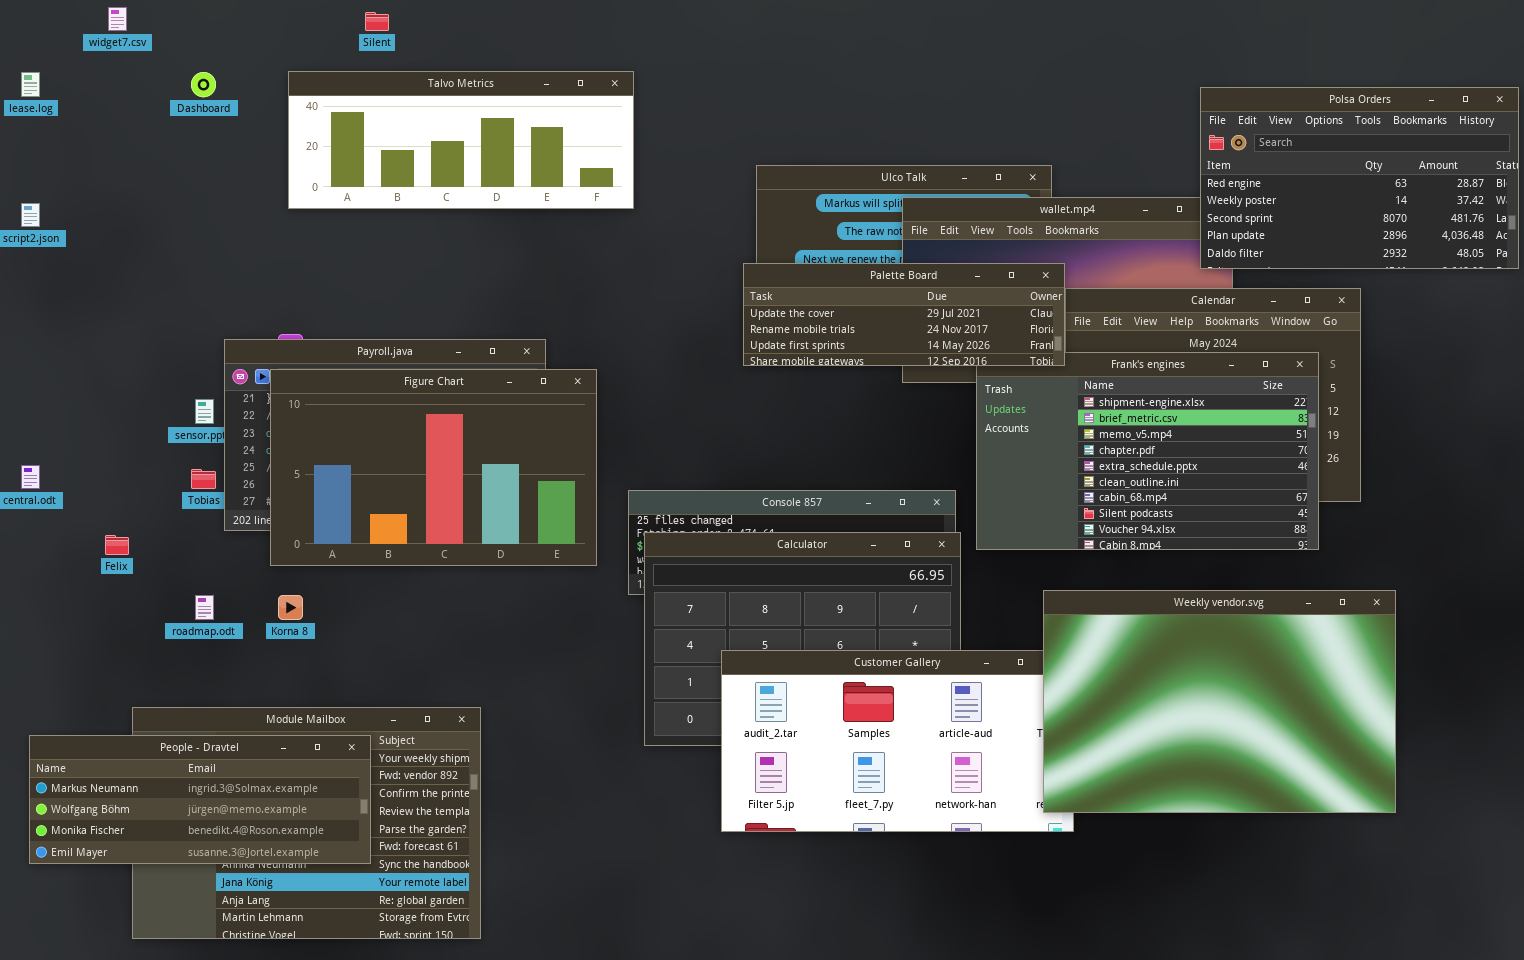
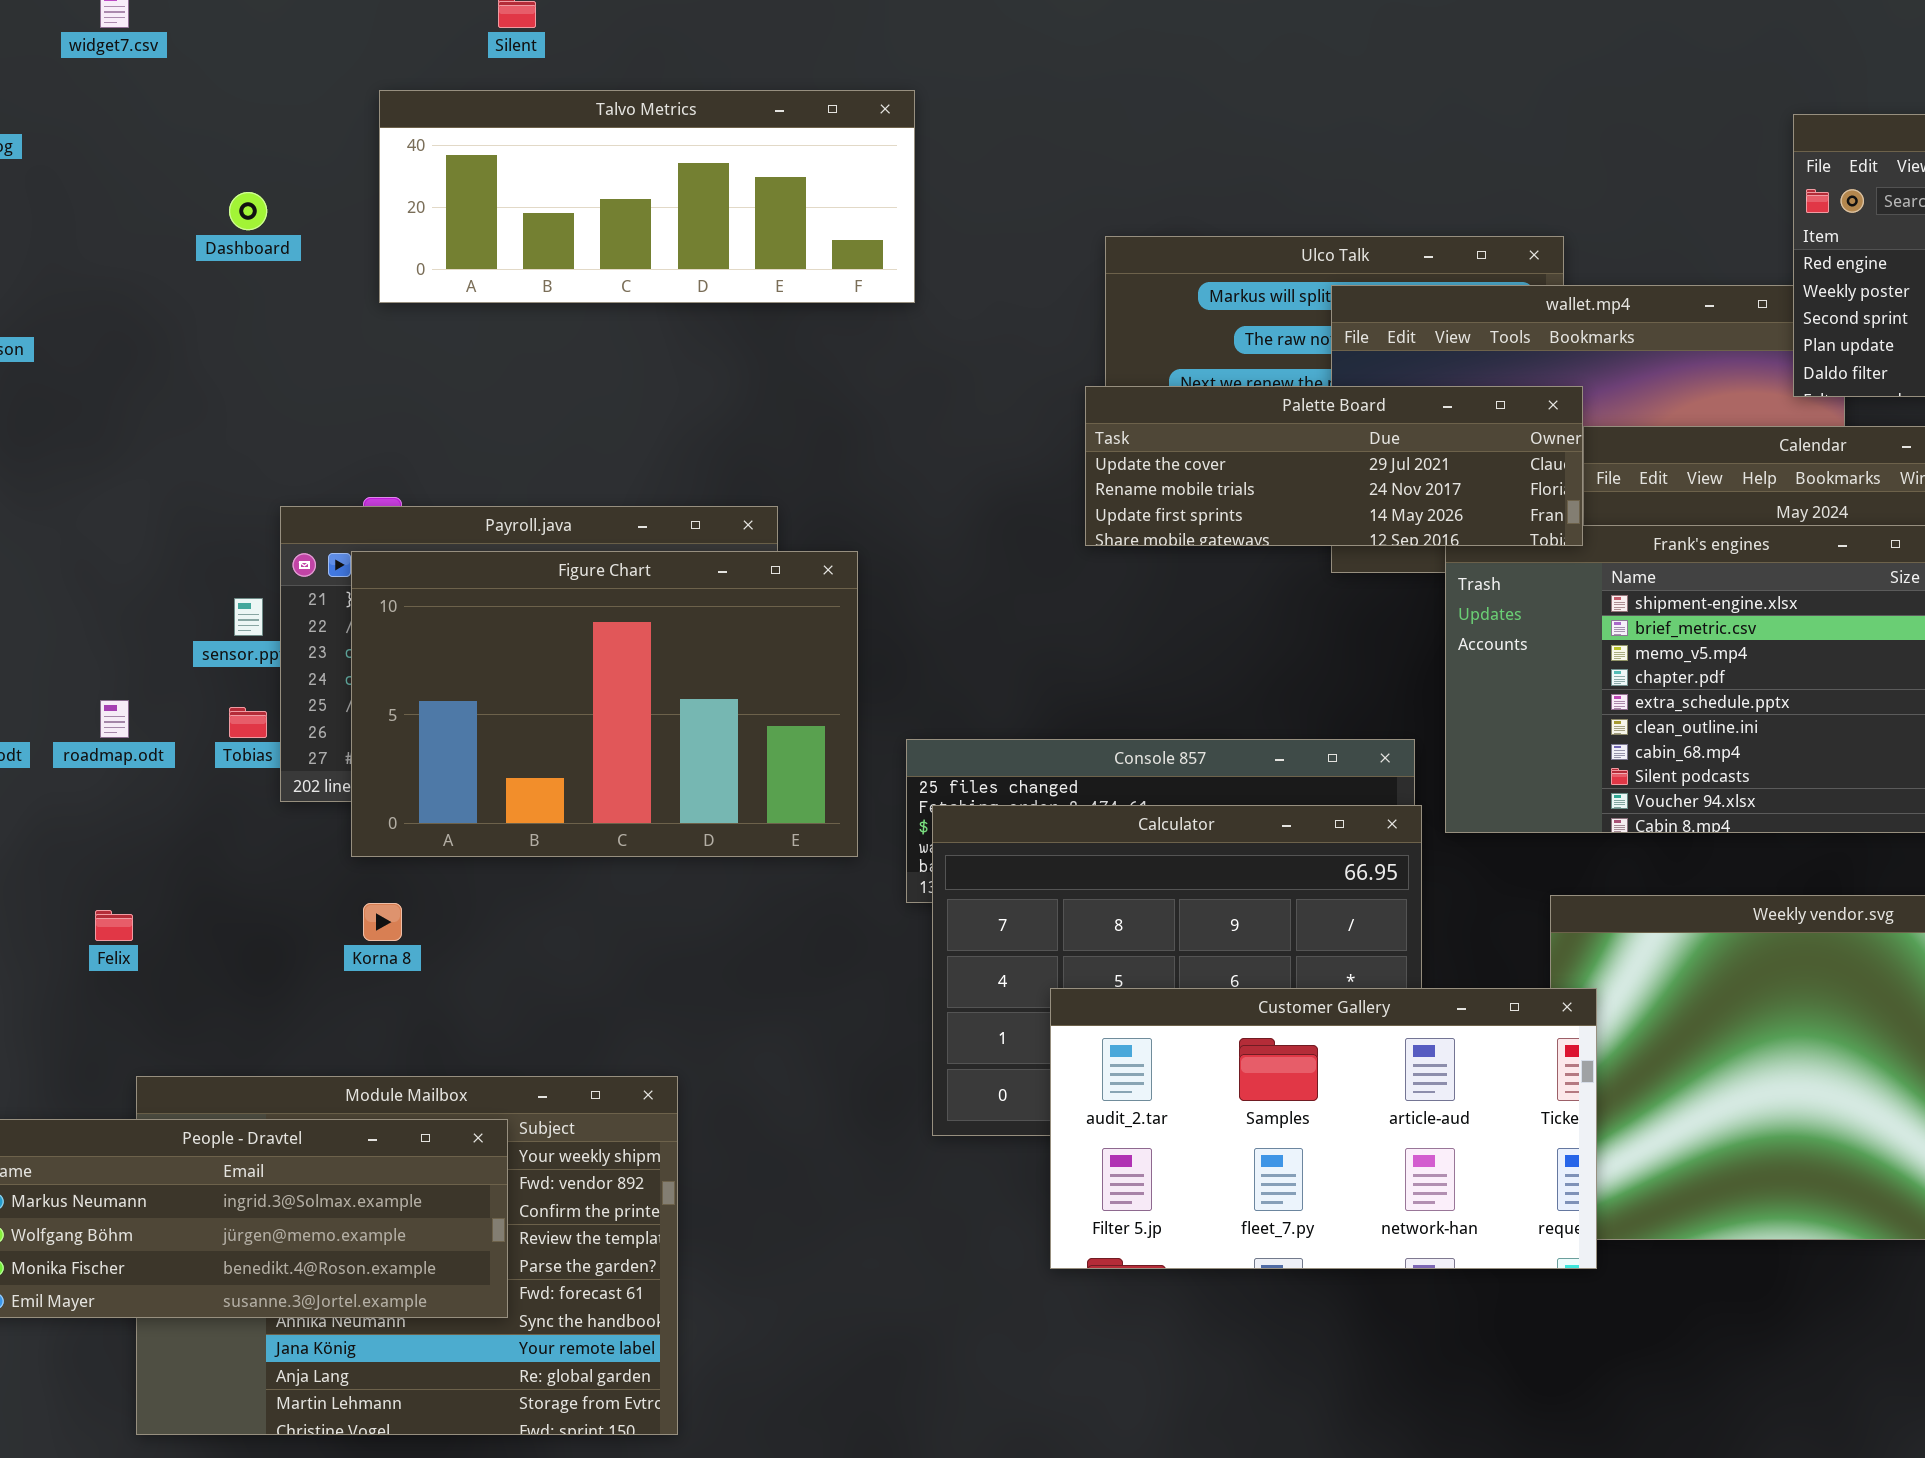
Dashboard: [191,72,216,97] -> [229,192,267,230], moved
Felix: [105,535,129,555] -> [95,910,133,941], moved
roadmap.odt: [195,595,214,620] -> [100,700,129,738], moved
Customer Gallery: [721,650,1074,832] -> [1050,988,1597,1269], raised

